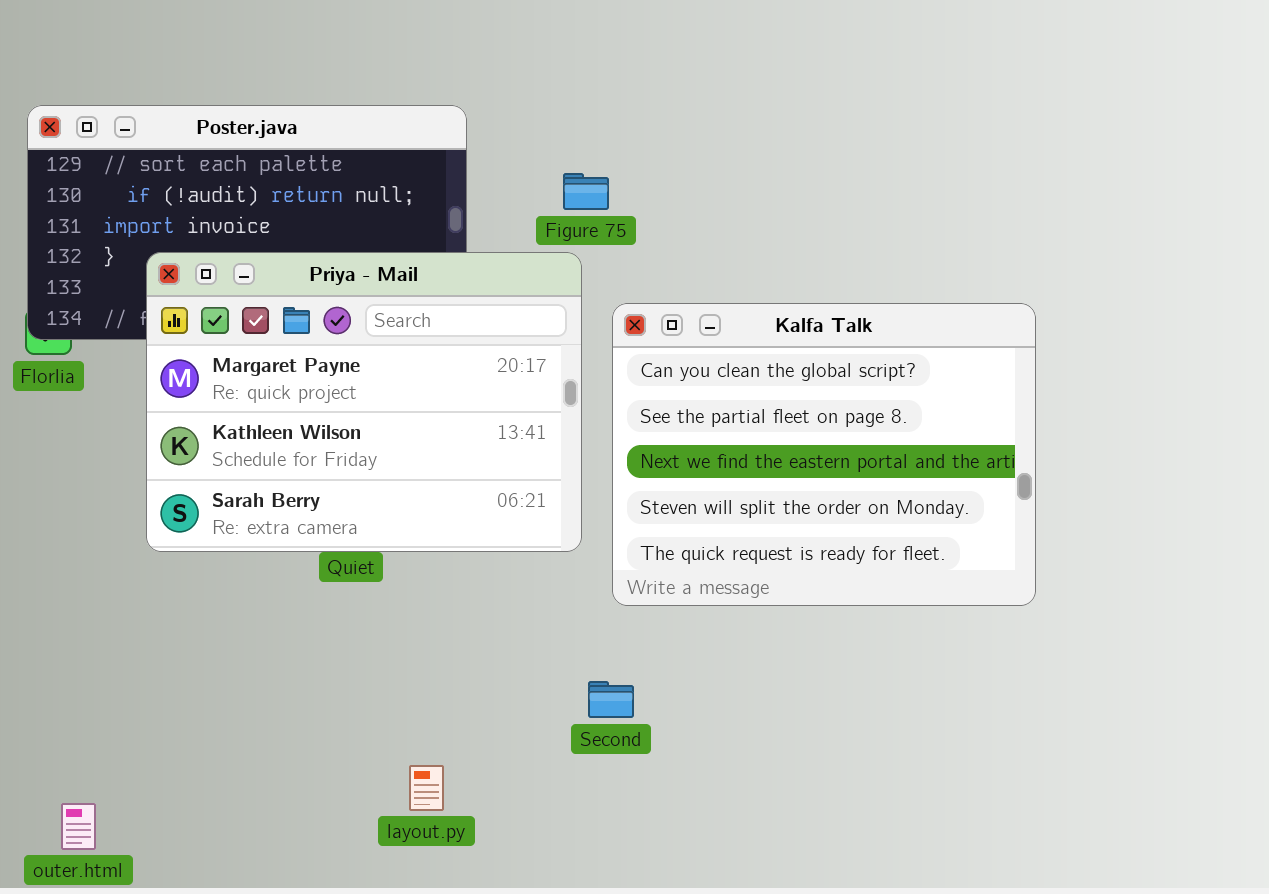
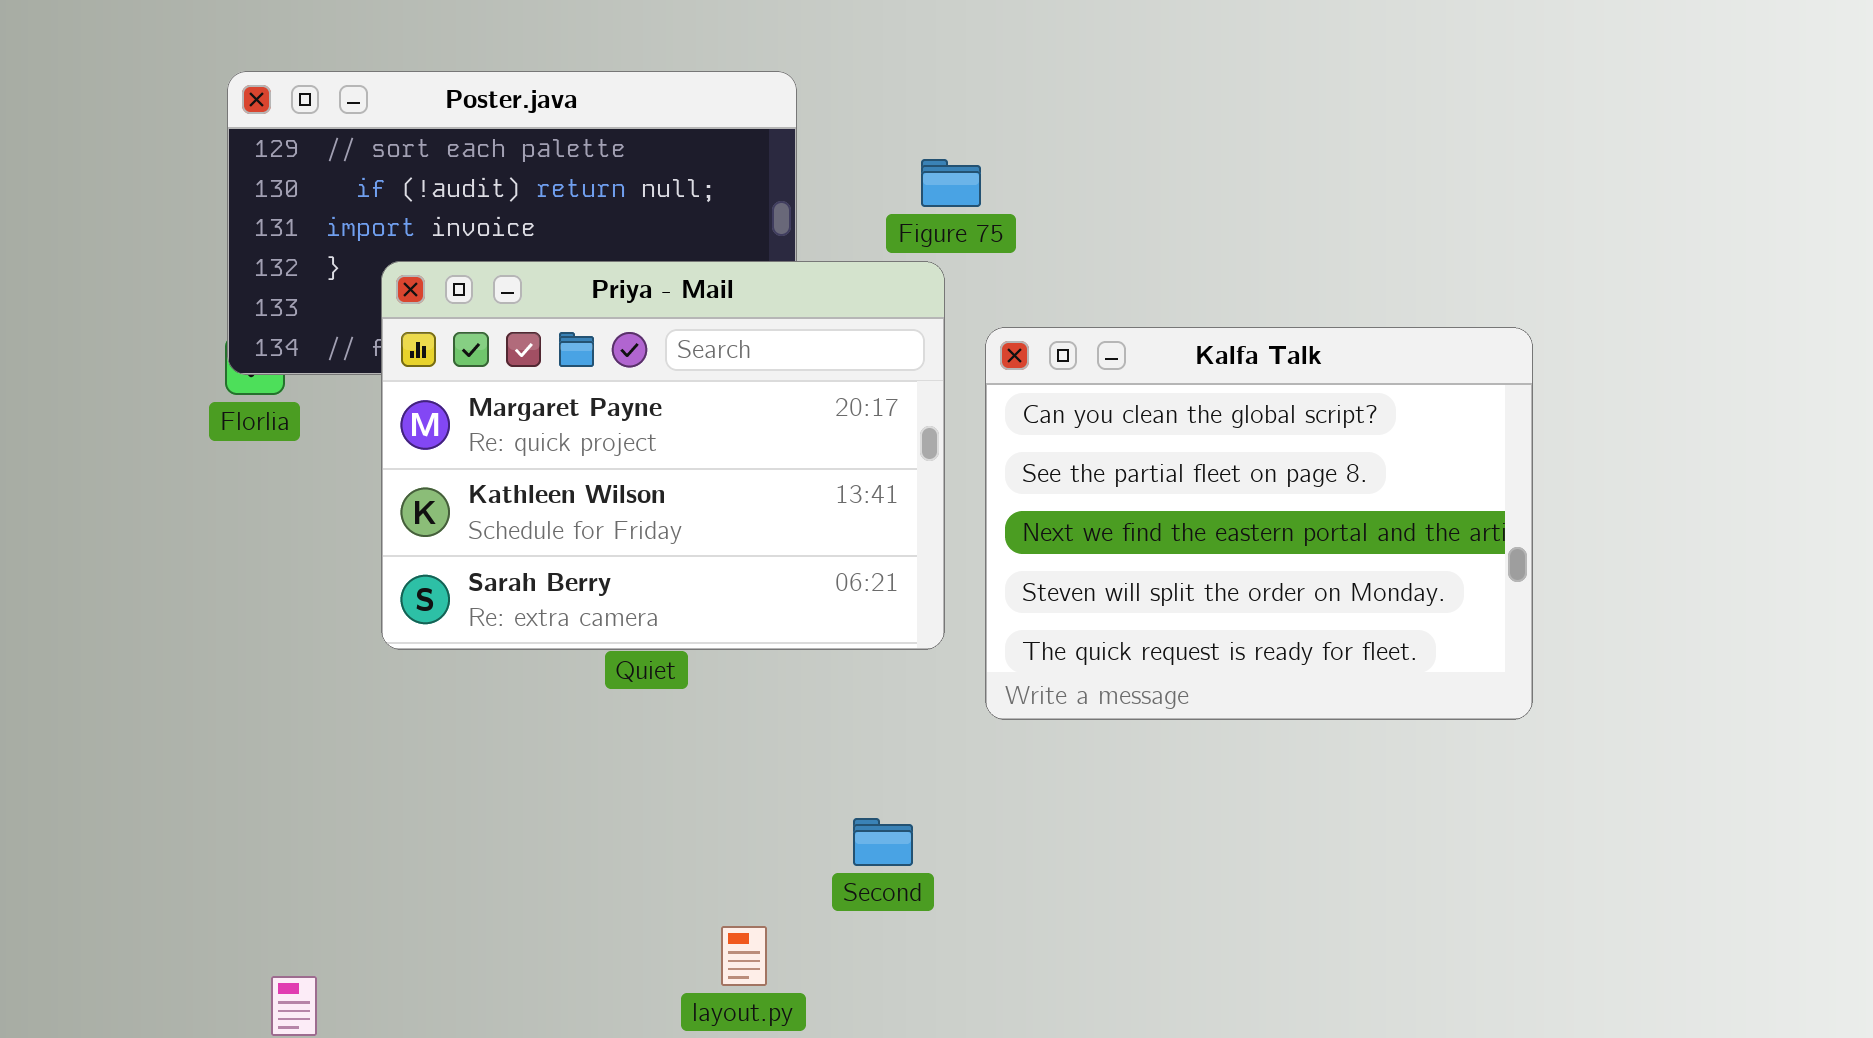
Second: [588,681,634,718] -> [853,818,913,866], moved

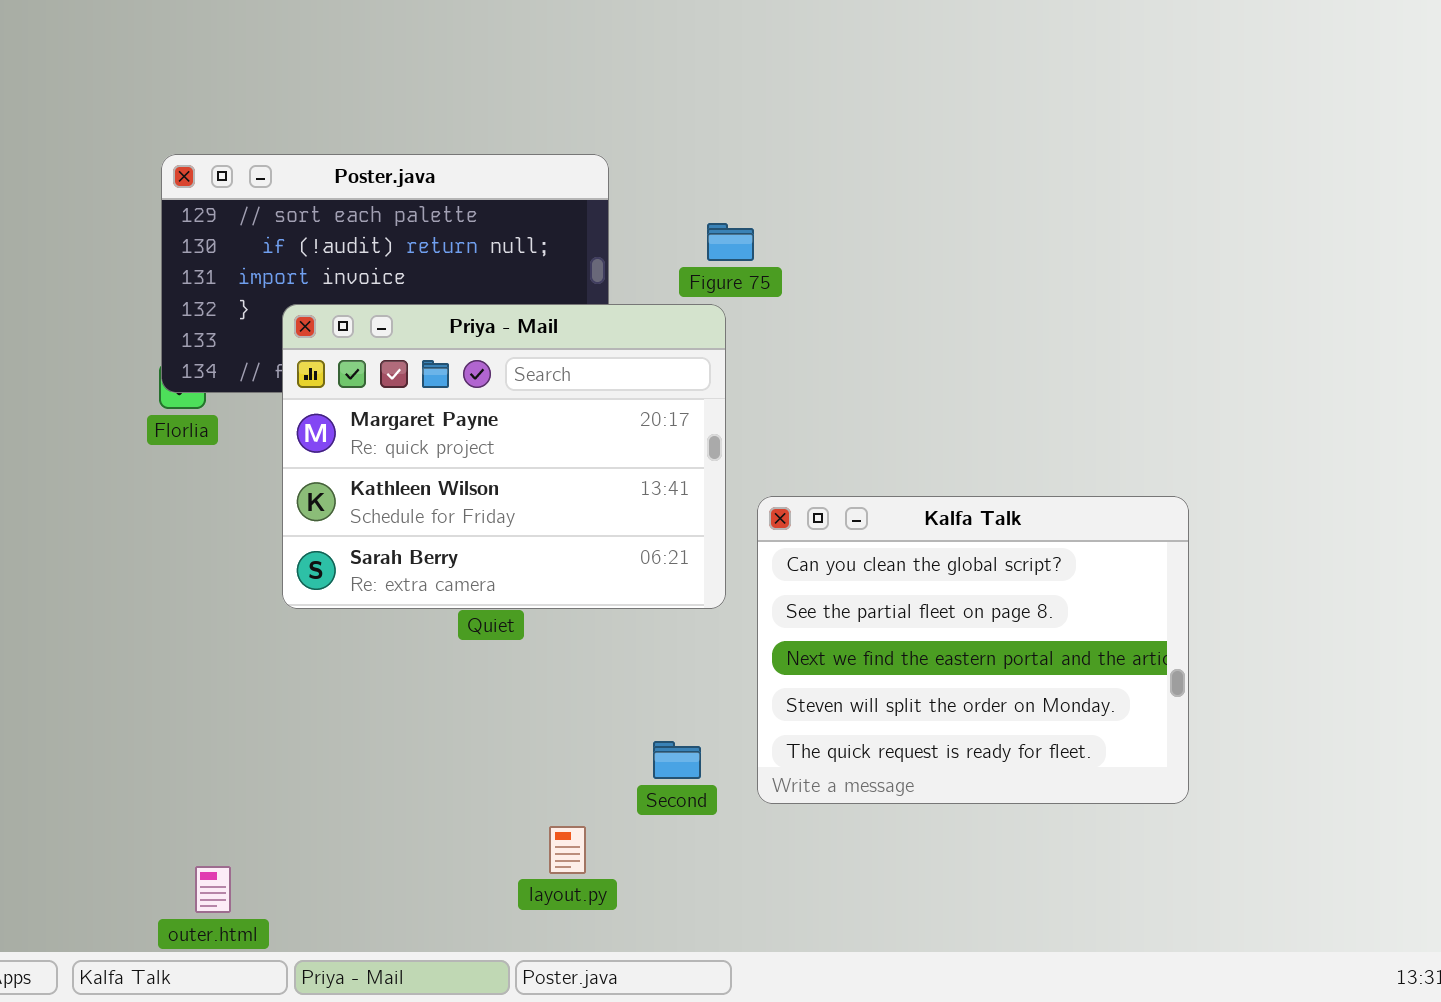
Kalfa Talk: [985,327,1533,720] -> [757,496,1189,804], moved

